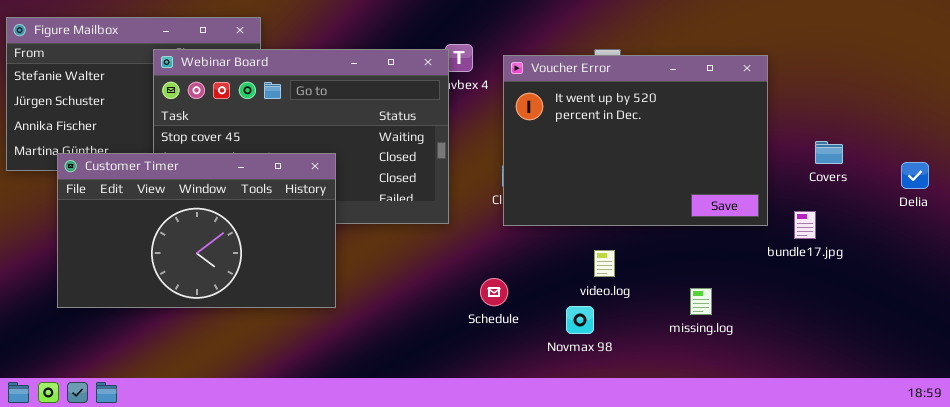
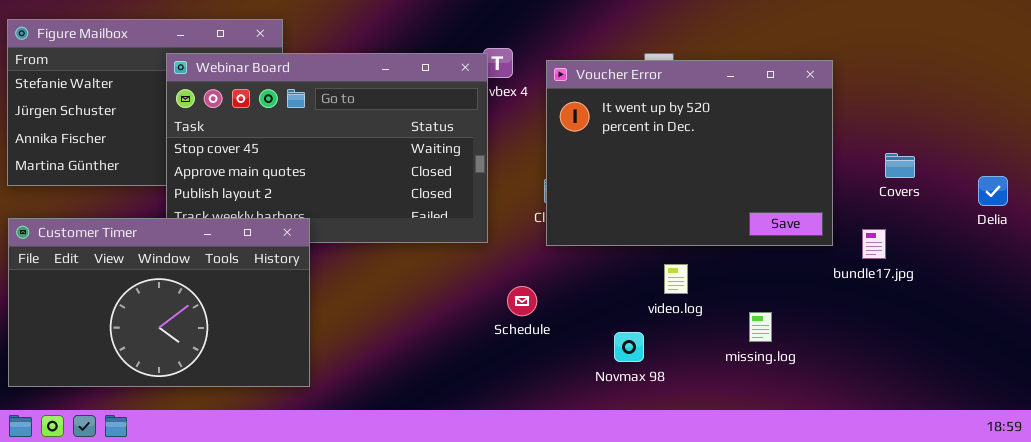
Customer Timer: [57,153,336,308] -> [8,218,310,387], moved
video.log: [594,250,615,277] -> [664,264,688,294], moved
Schedule: [480,278,508,306] -> [507,286,537,316], moved

